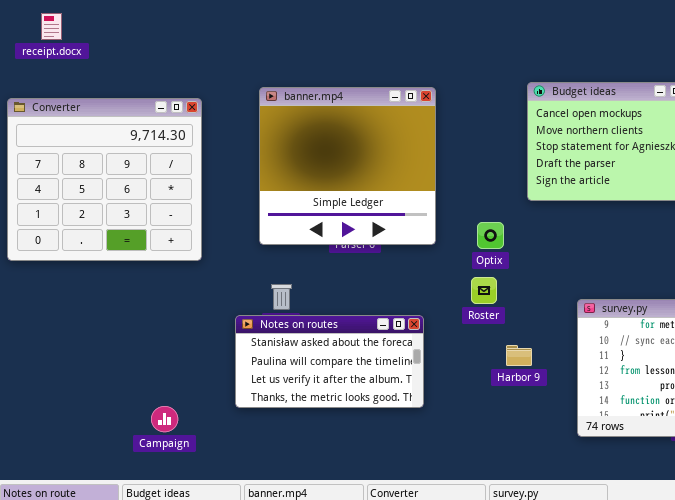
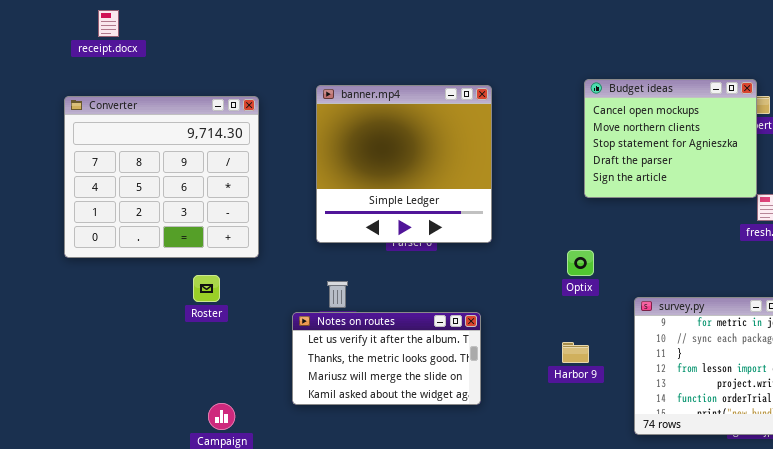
Optix: [477,222,504,249] -> [567,250,594,276], moved
Roster: [471,277,497,304] -> [193,275,220,302], moved
Notes on routes: [235,315,424,408] -> [292,312,481,405], scrolled down 2 rows

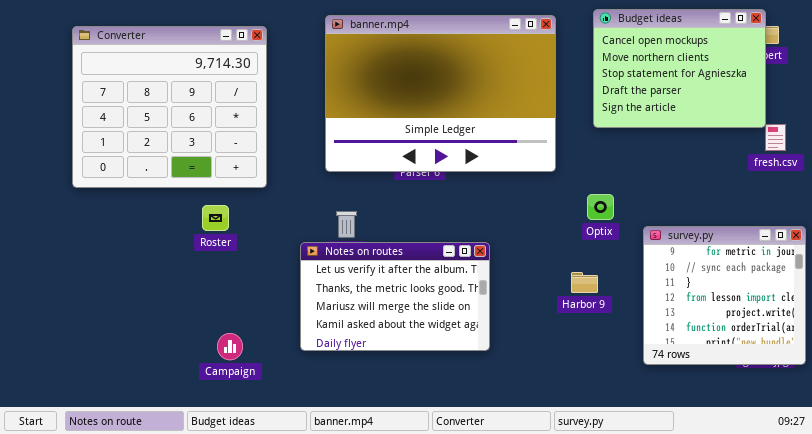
banner.mp4: [316,85,492,243] -> [325,15,556,172], resized
Optix: [567,250,594,276] -> [587,194,614,220], moved
Notes on routes: [292,312,481,405] -> [300,242,490,351], resized

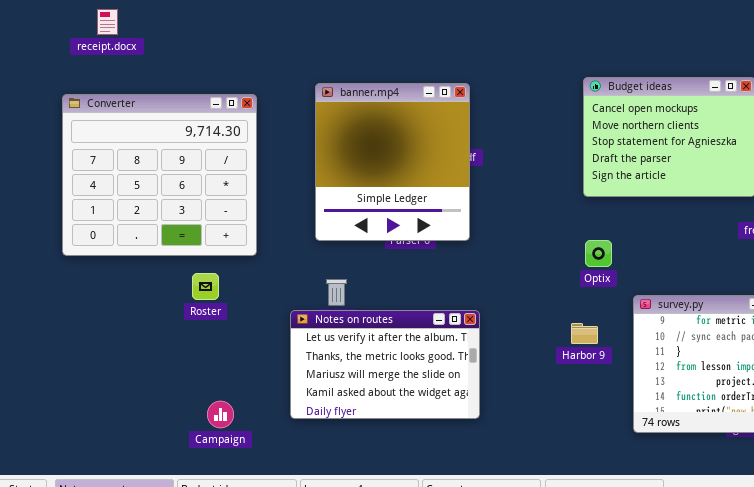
banner.mp4: [325,15,556,172] -> [315,83,470,241], resized
Optix: [587,194,614,220] -> [585,240,612,267], moved
Harbor 9: [571,272,598,293] -> [571,323,598,344], moved

